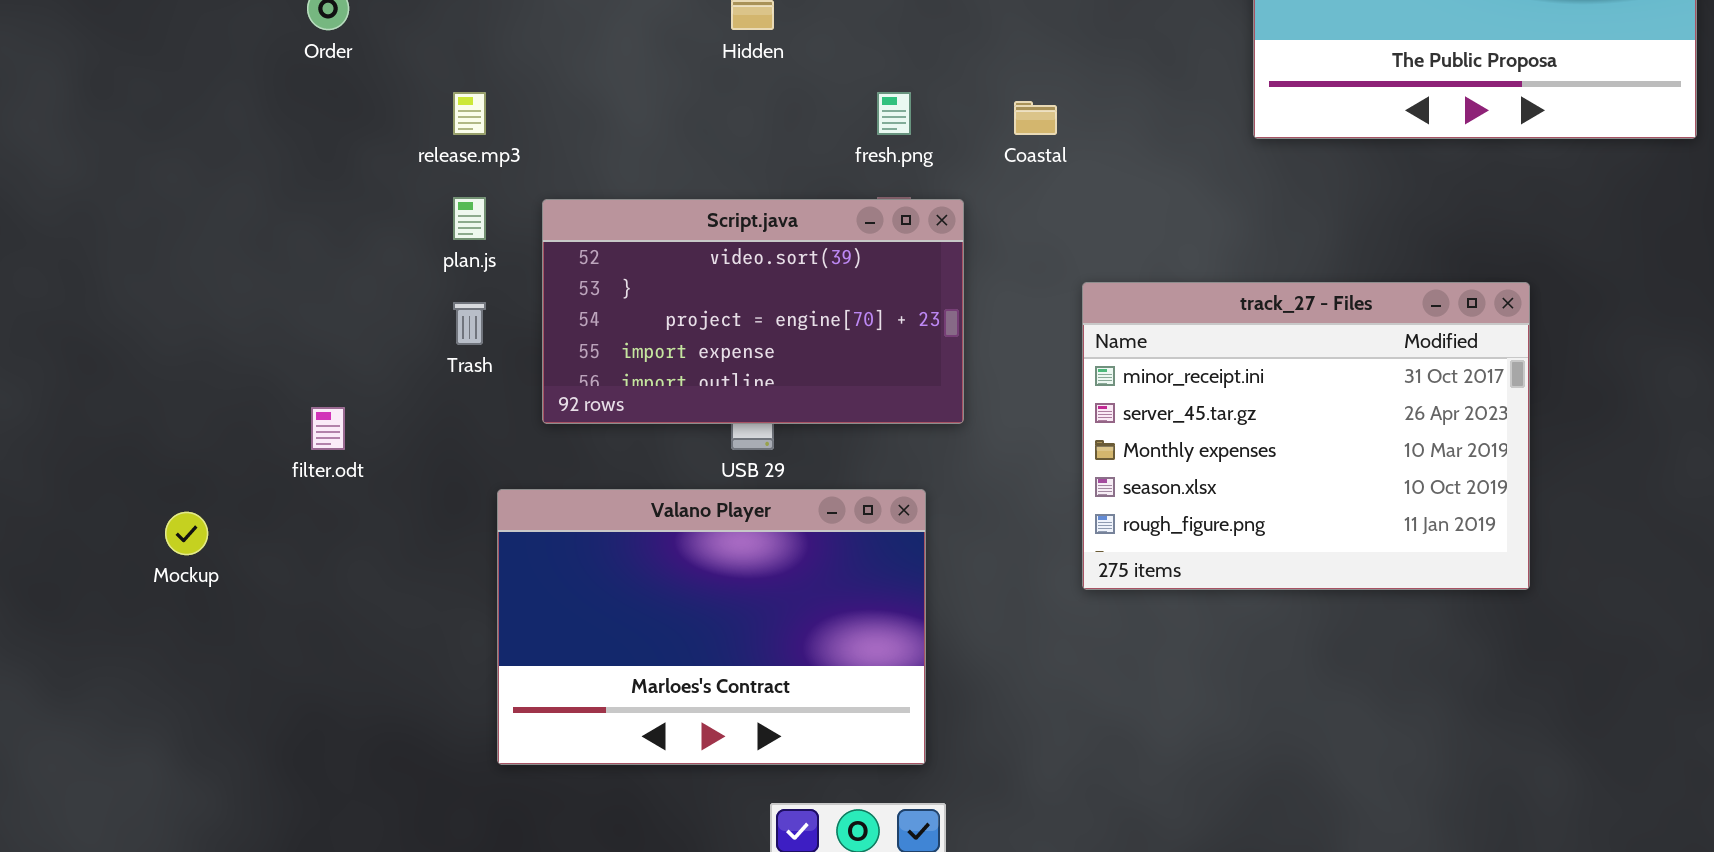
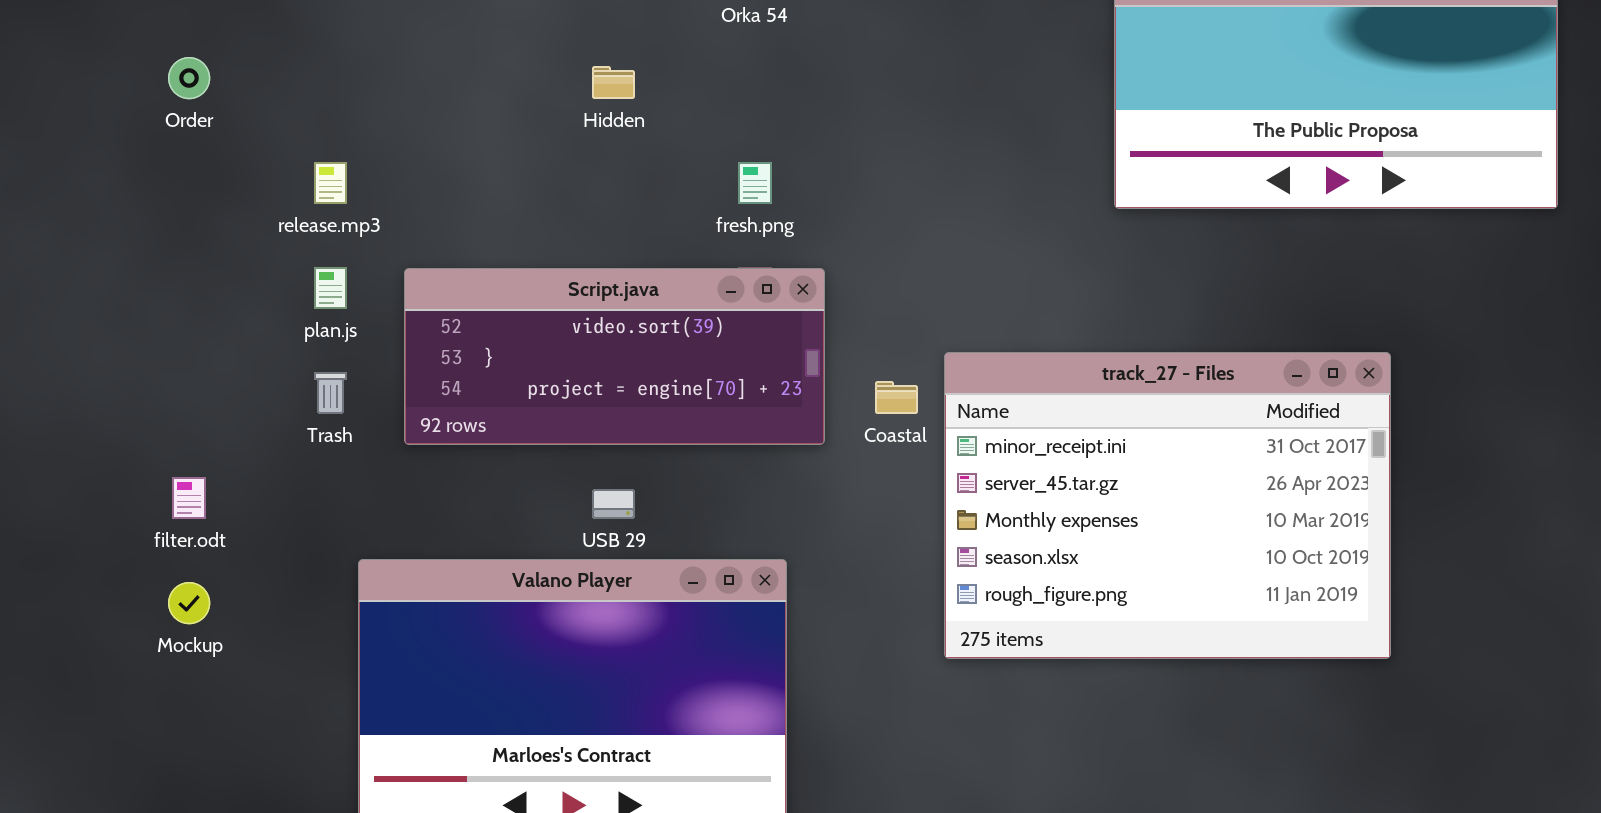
Coastal: [1014,101,1057,135] -> [875,381,918,414], moved
Script.java: [542,199,964,424] -> [404,268,825,445], resized
Mockup: [165,512,208,555] -> [168,582,210,624], moved

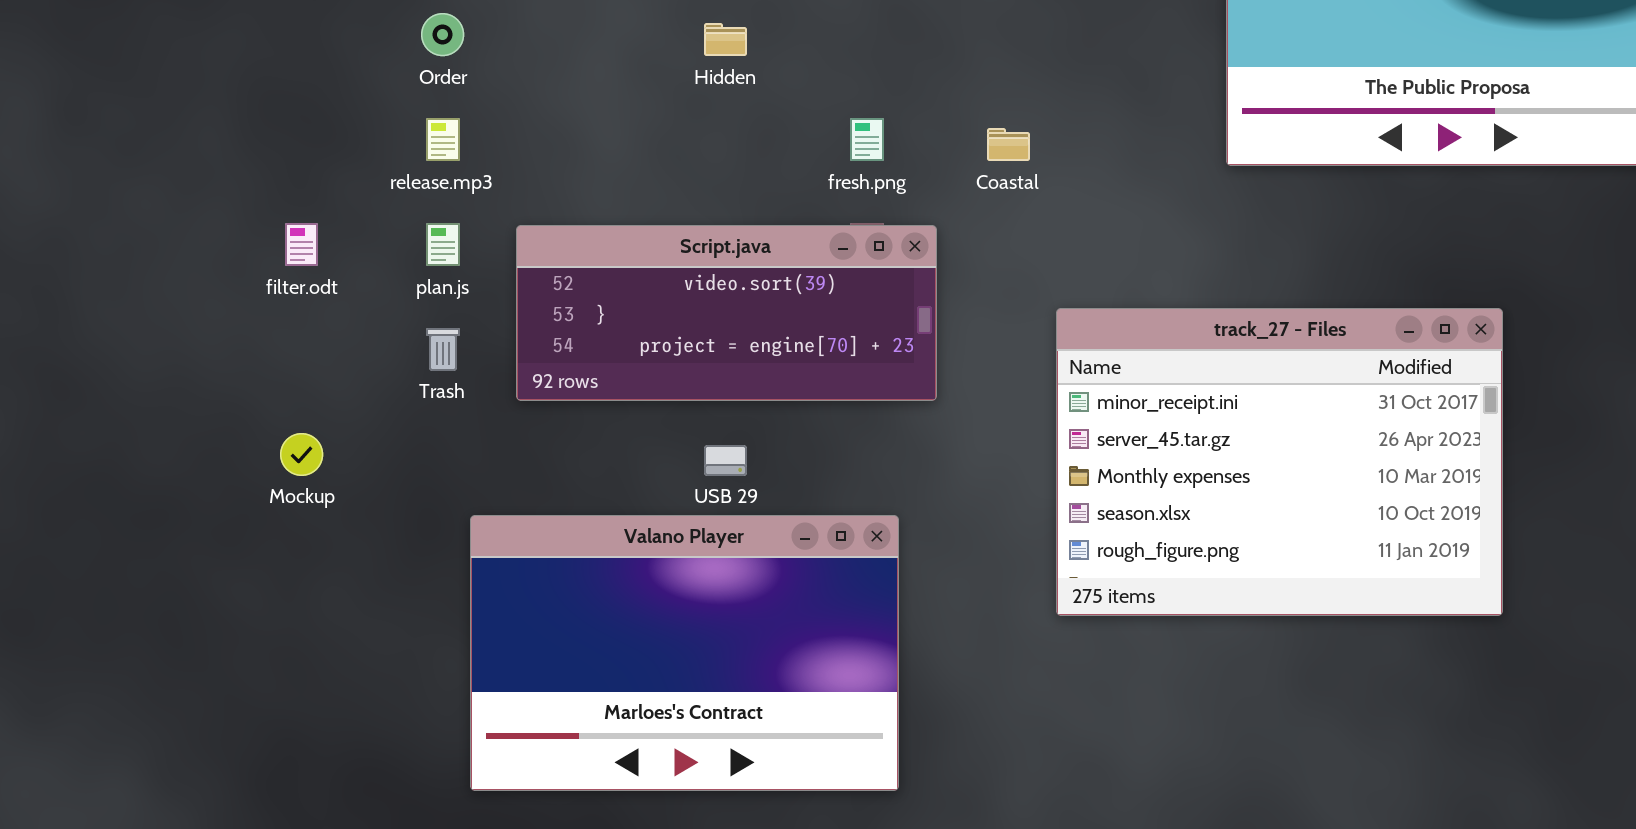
Order: [168,57,210,99] -> [421,13,464,56], moved
Coastal: [875,381,918,414] -> [987,128,1030,161], moved
filter.odt: [172,477,206,519] -> [285,223,318,266], moved
Mockup: [168,582,210,624] -> [280,433,323,476], moved

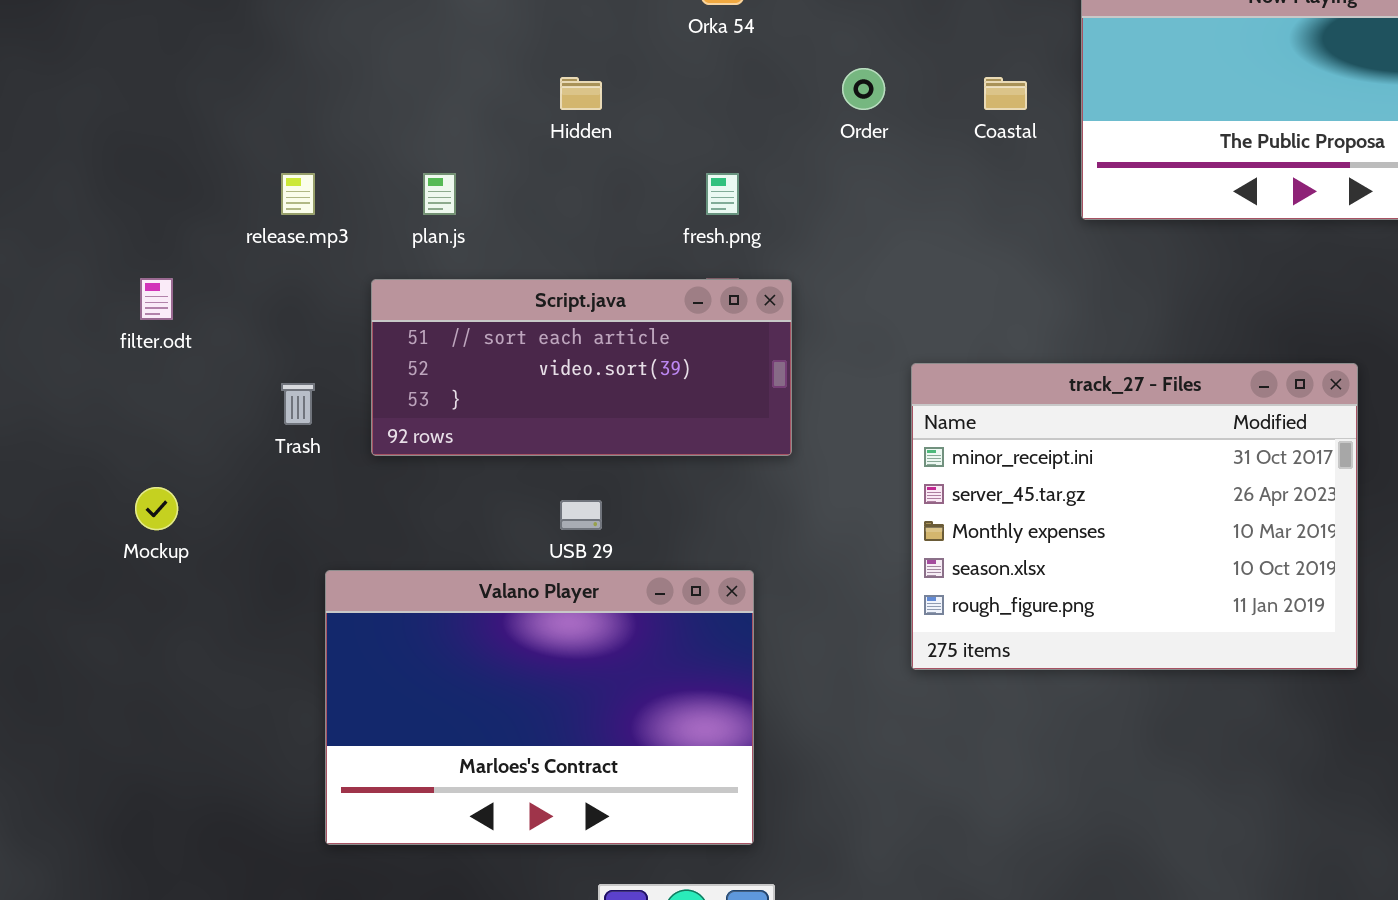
Order: [421,13,464,56] -> [842,68,885,110], moved
Coastal: [987,128,1030,161] -> [984,77,1027,110], moved
plan.js: [426,223,460,266] -> [423,173,456,215], moved
Script.java: [516,225,937,401] -> [371,279,792,456], scrolled up 1 row

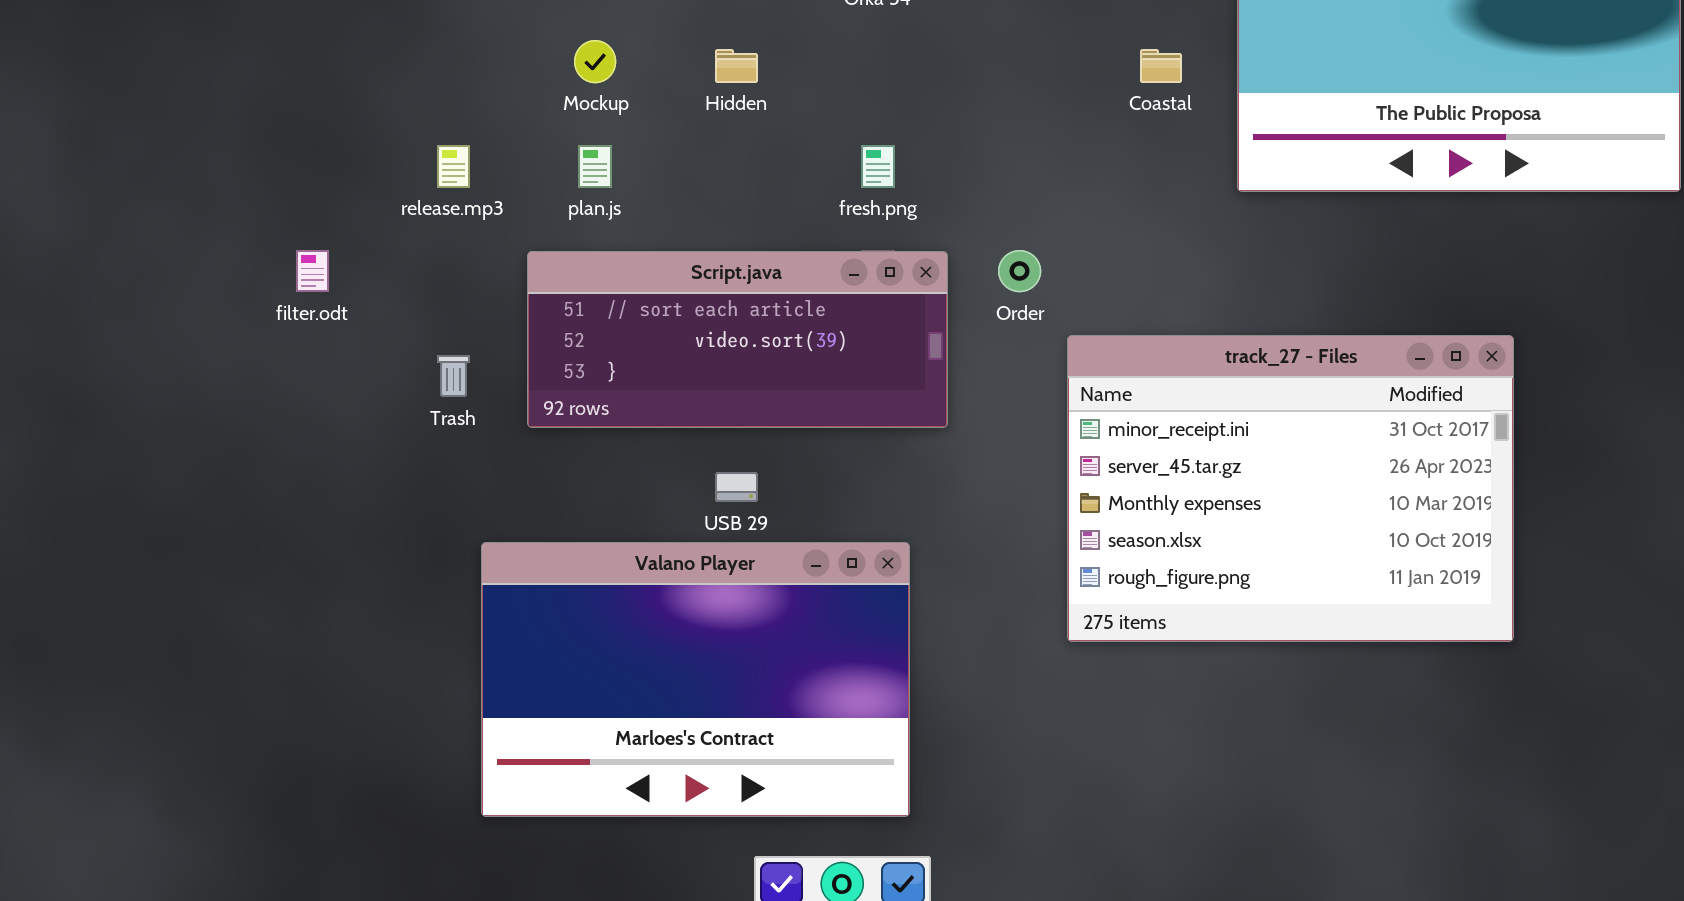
Order: [842,68,885,110] -> [998,250,1041,292], moved
Mockup: [135,487,178,530] -> [574,40,616,83], moved

